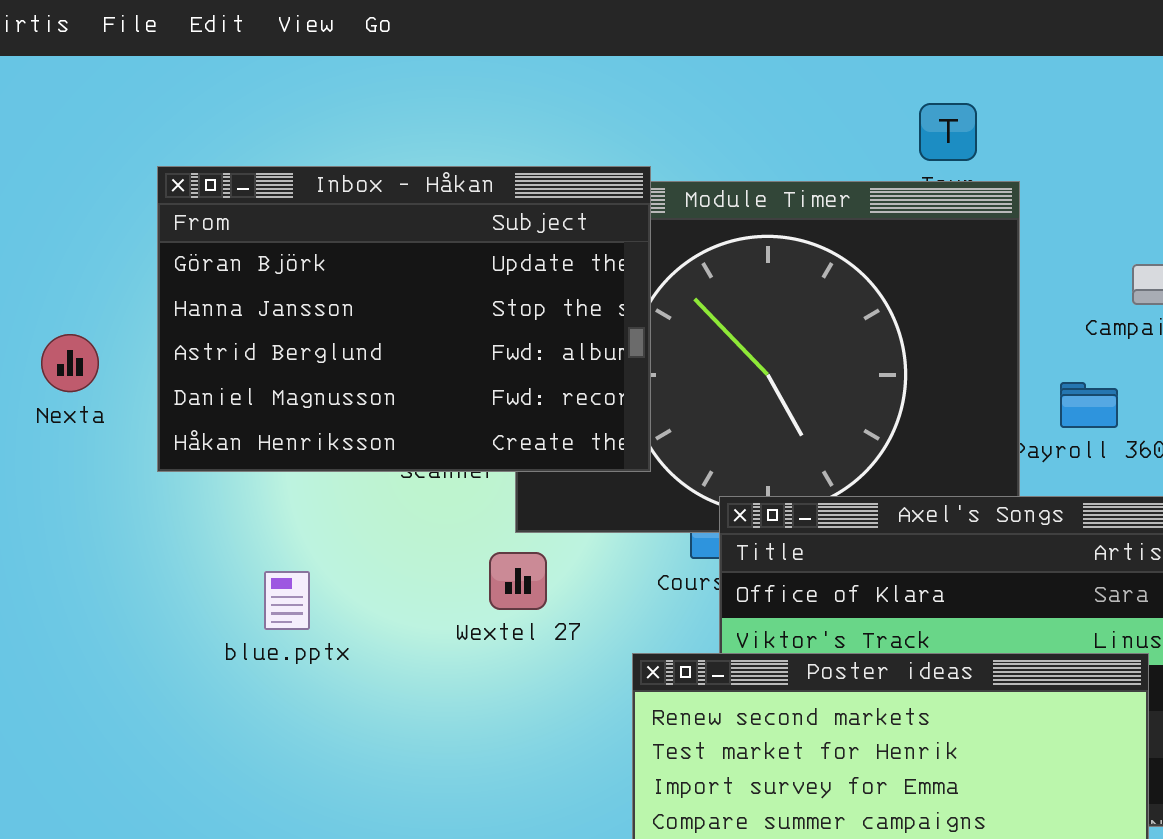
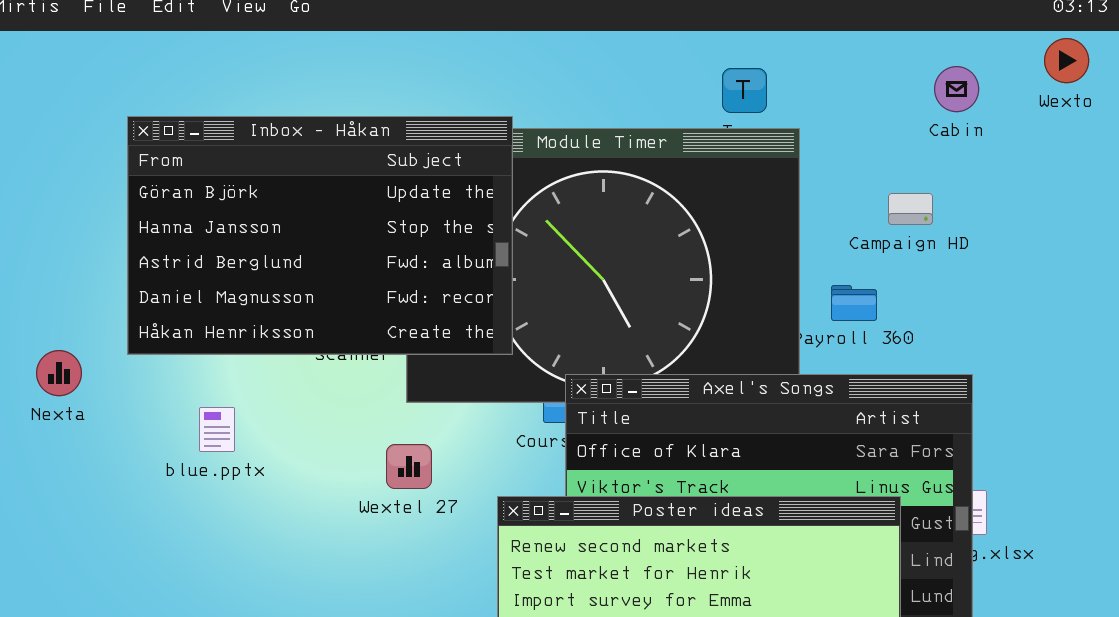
Nexta: [41,334,99,392] -> [36,350,82,396], moved
Wextel 27: [489,552,547,610] -> [386,444,432,489], moved
blue.pptx: [264,571,310,630] -> [199,407,235,452], moved

